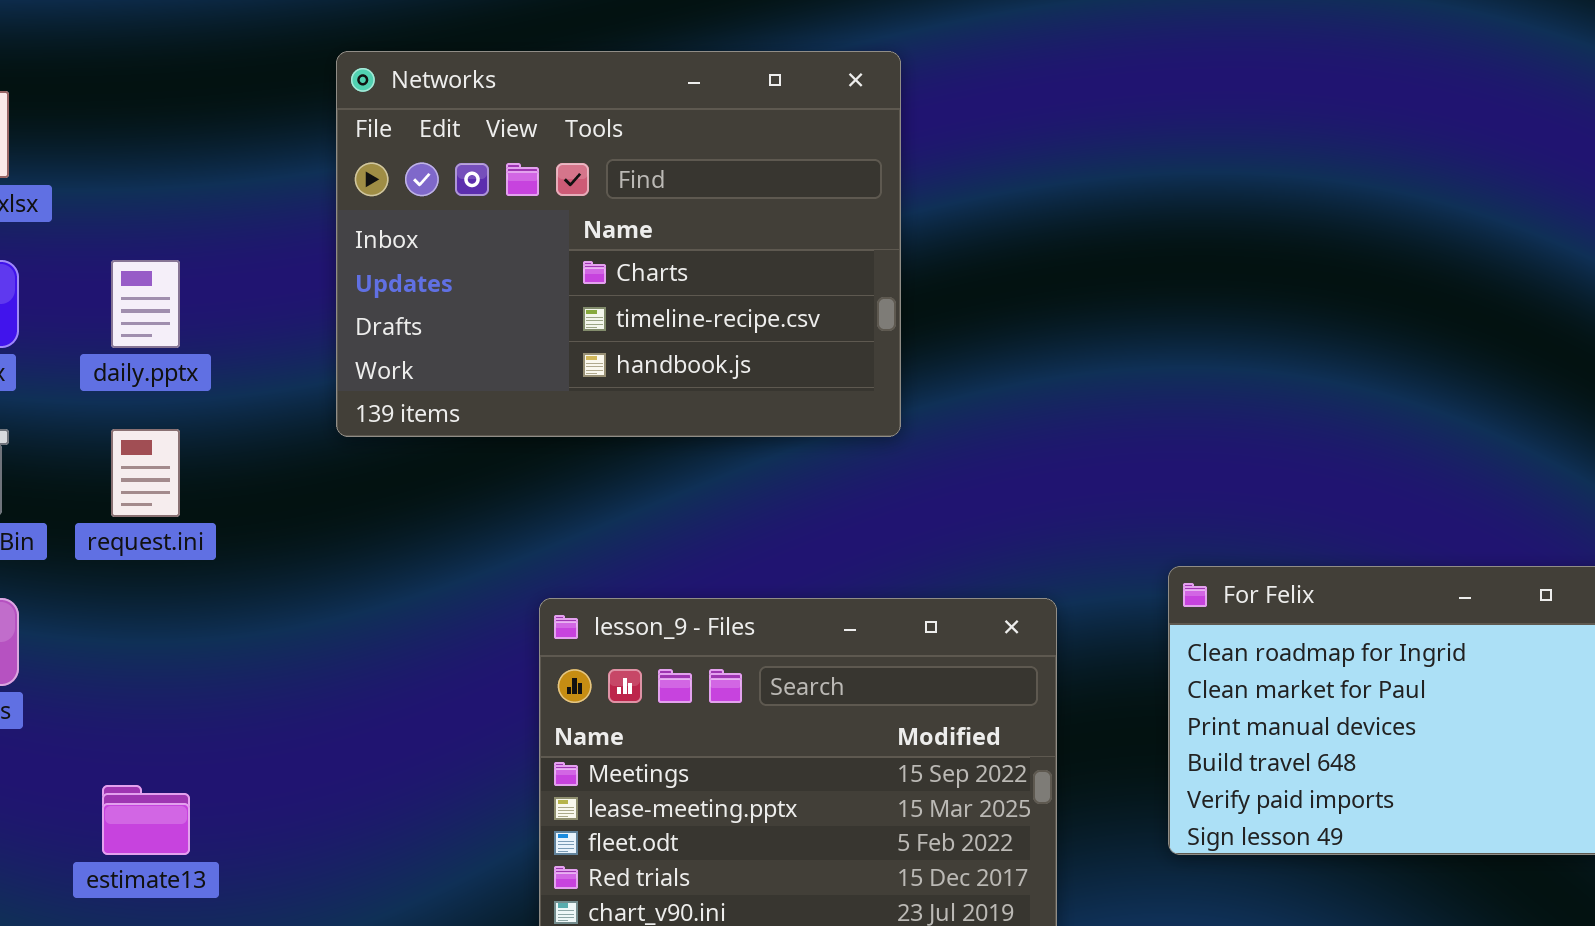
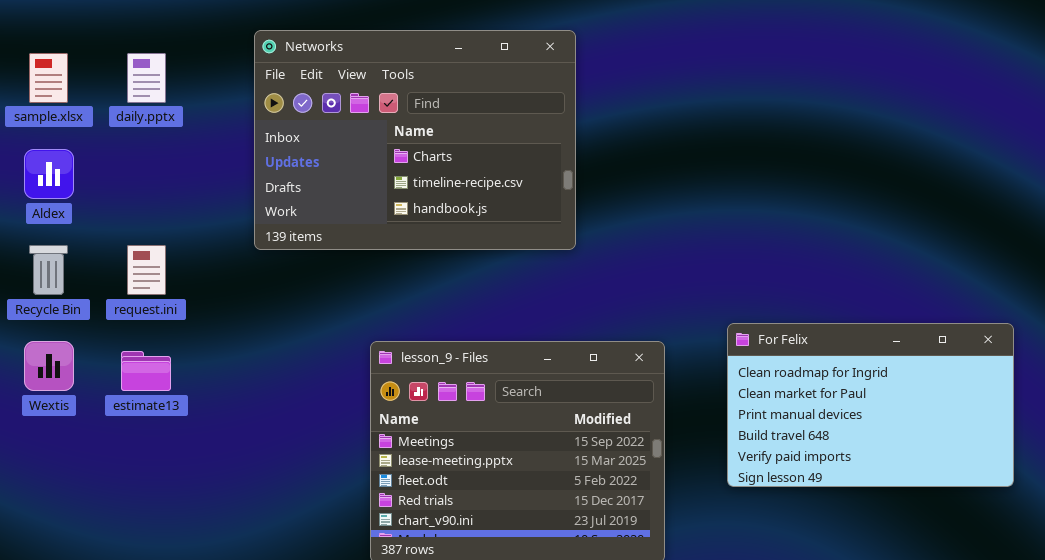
daily.pptx: [111,260,180,348] -> [127,53,166,103], moved
estimate13: [102,785,190,855] -> [121,351,171,391], moved

